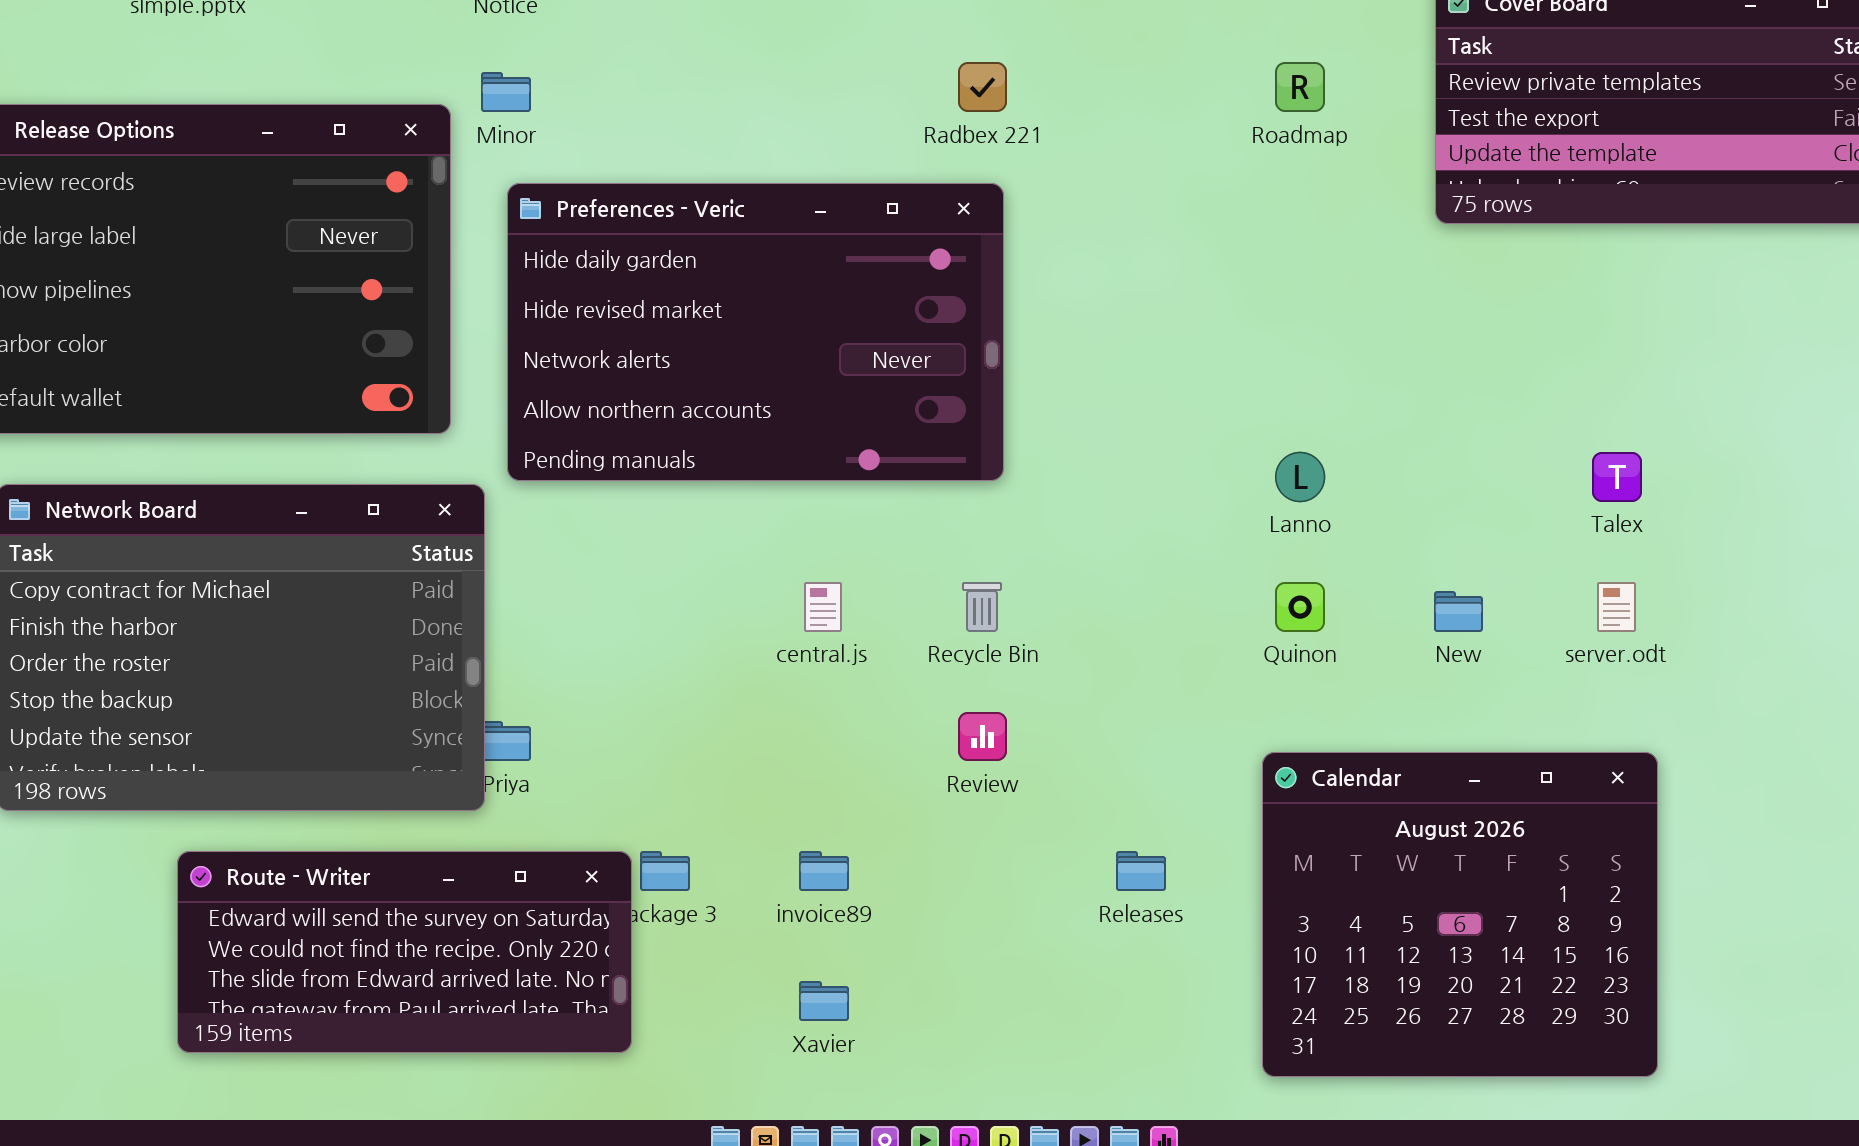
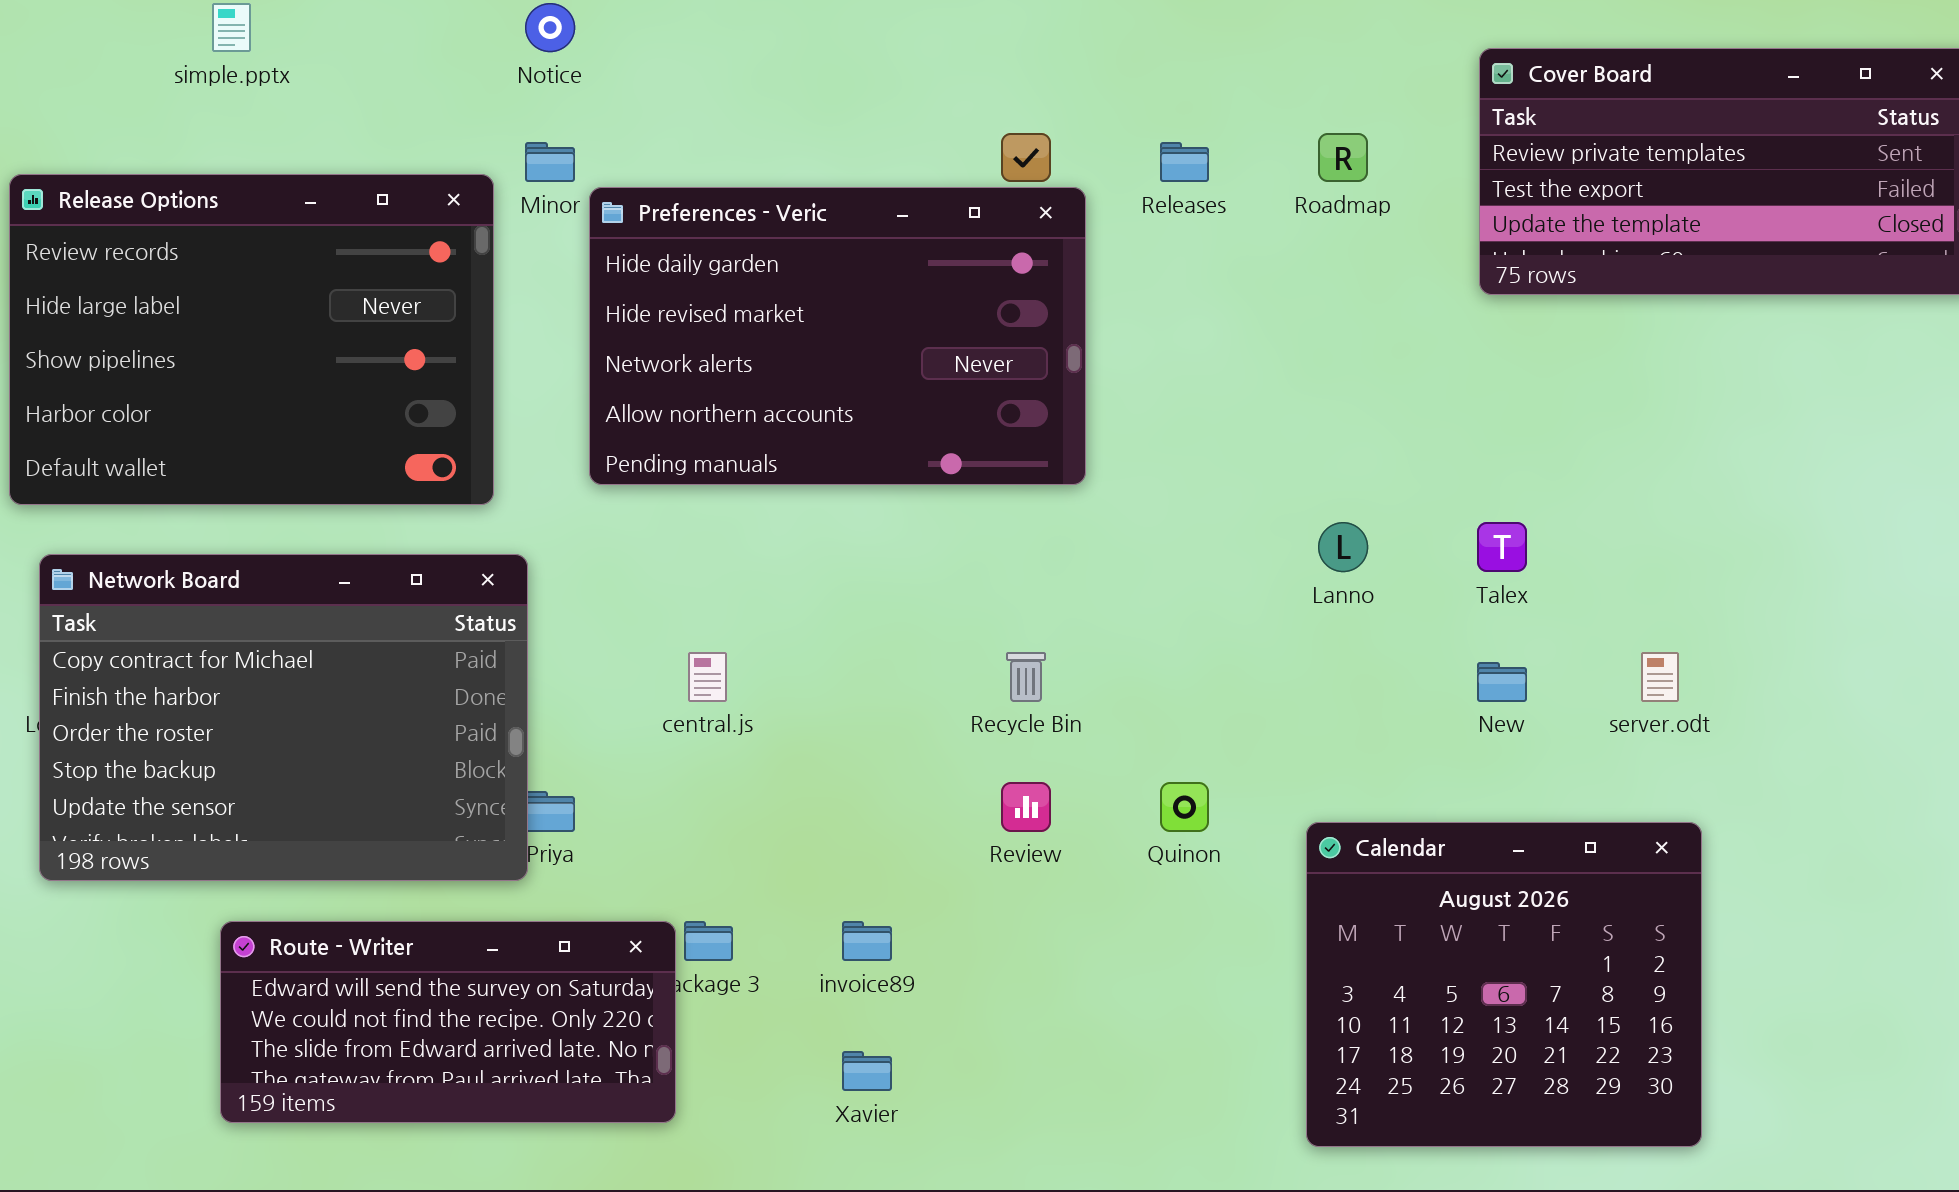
Preferences - Veric: [507,183,1004,481] -> [589,187,1086,485], moved
Talex: [1592,452,1642,502] -> [1477,522,1527,572], moved
central.js: [804,582,842,632] -> [688,652,727,702], moved
Quinon: [1275,582,1325,632] -> [1160,782,1209,832], moved
Releases: [1116,851,1166,891] -> [1160,142,1209,182], moved

